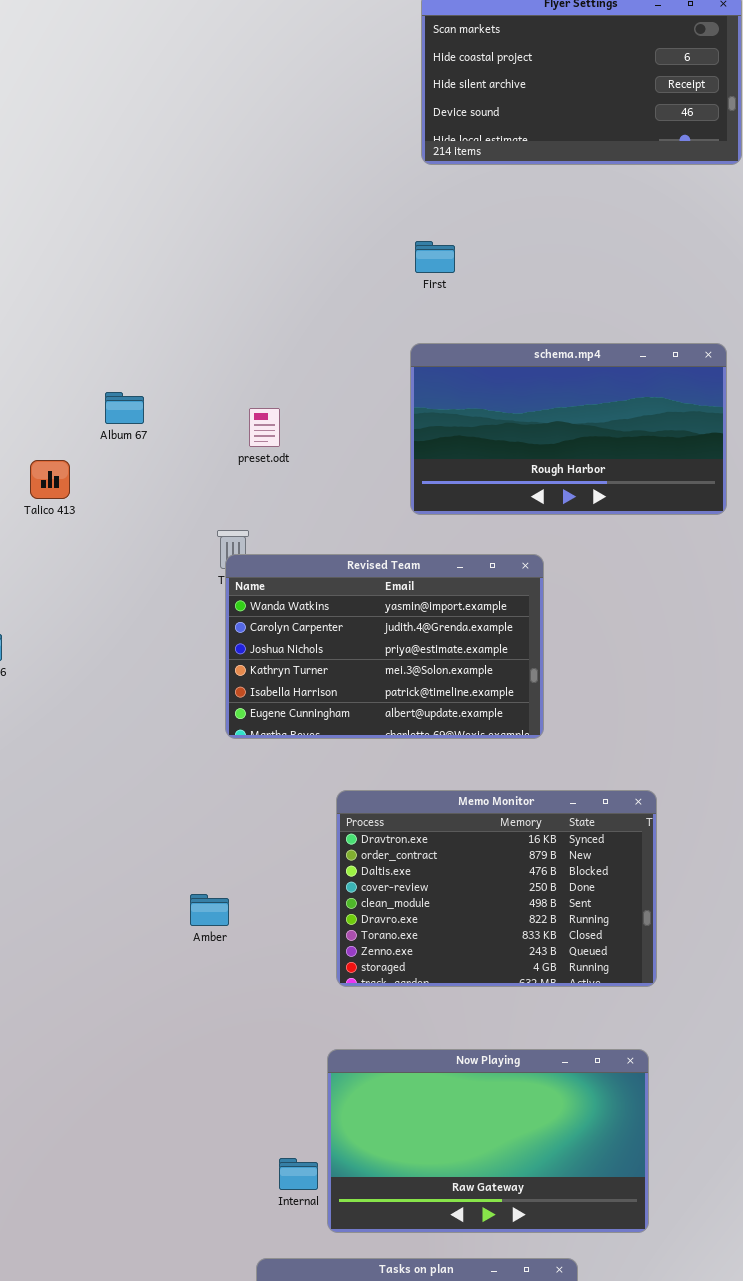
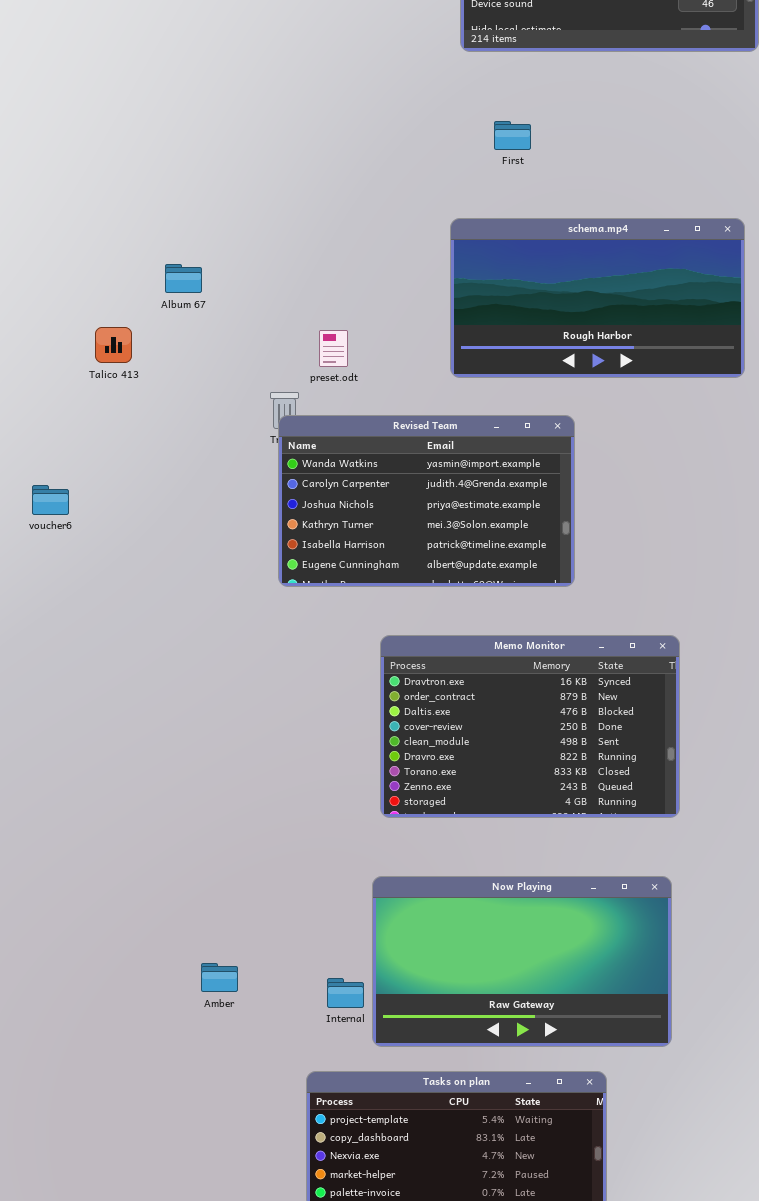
First: [415,241,455,273] -> [494,121,531,150], moved
preset.odt: [249,408,280,447] -> [319,330,348,367], moved
Amber: [190,894,229,926] -> [201,963,238,992], moved

